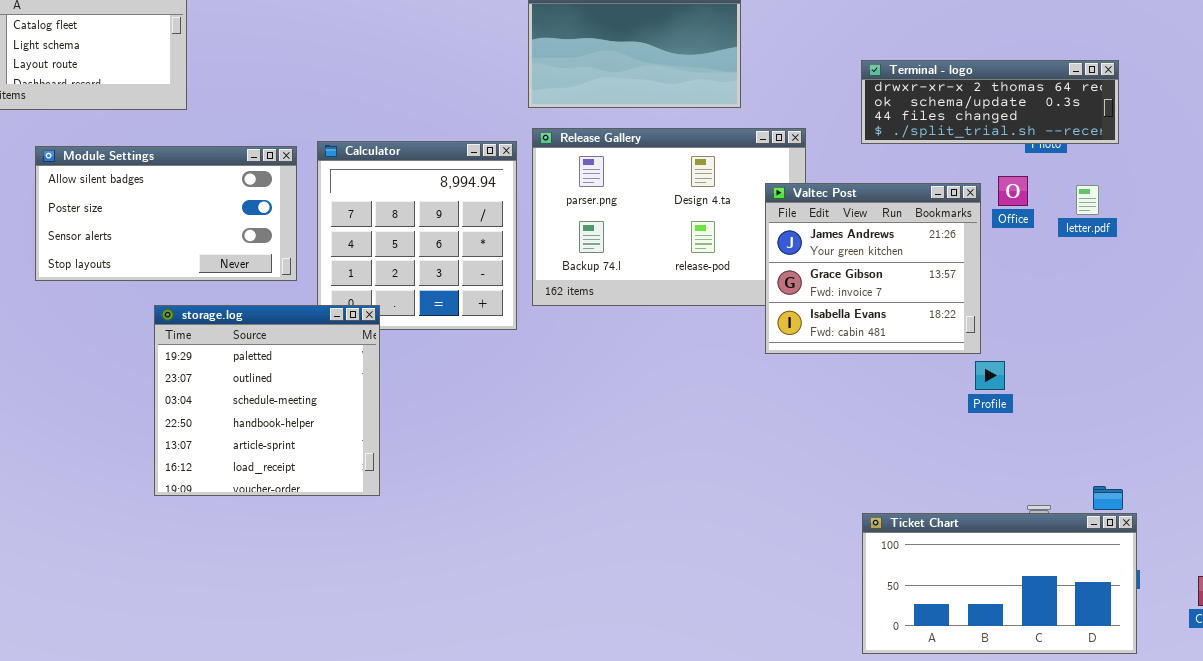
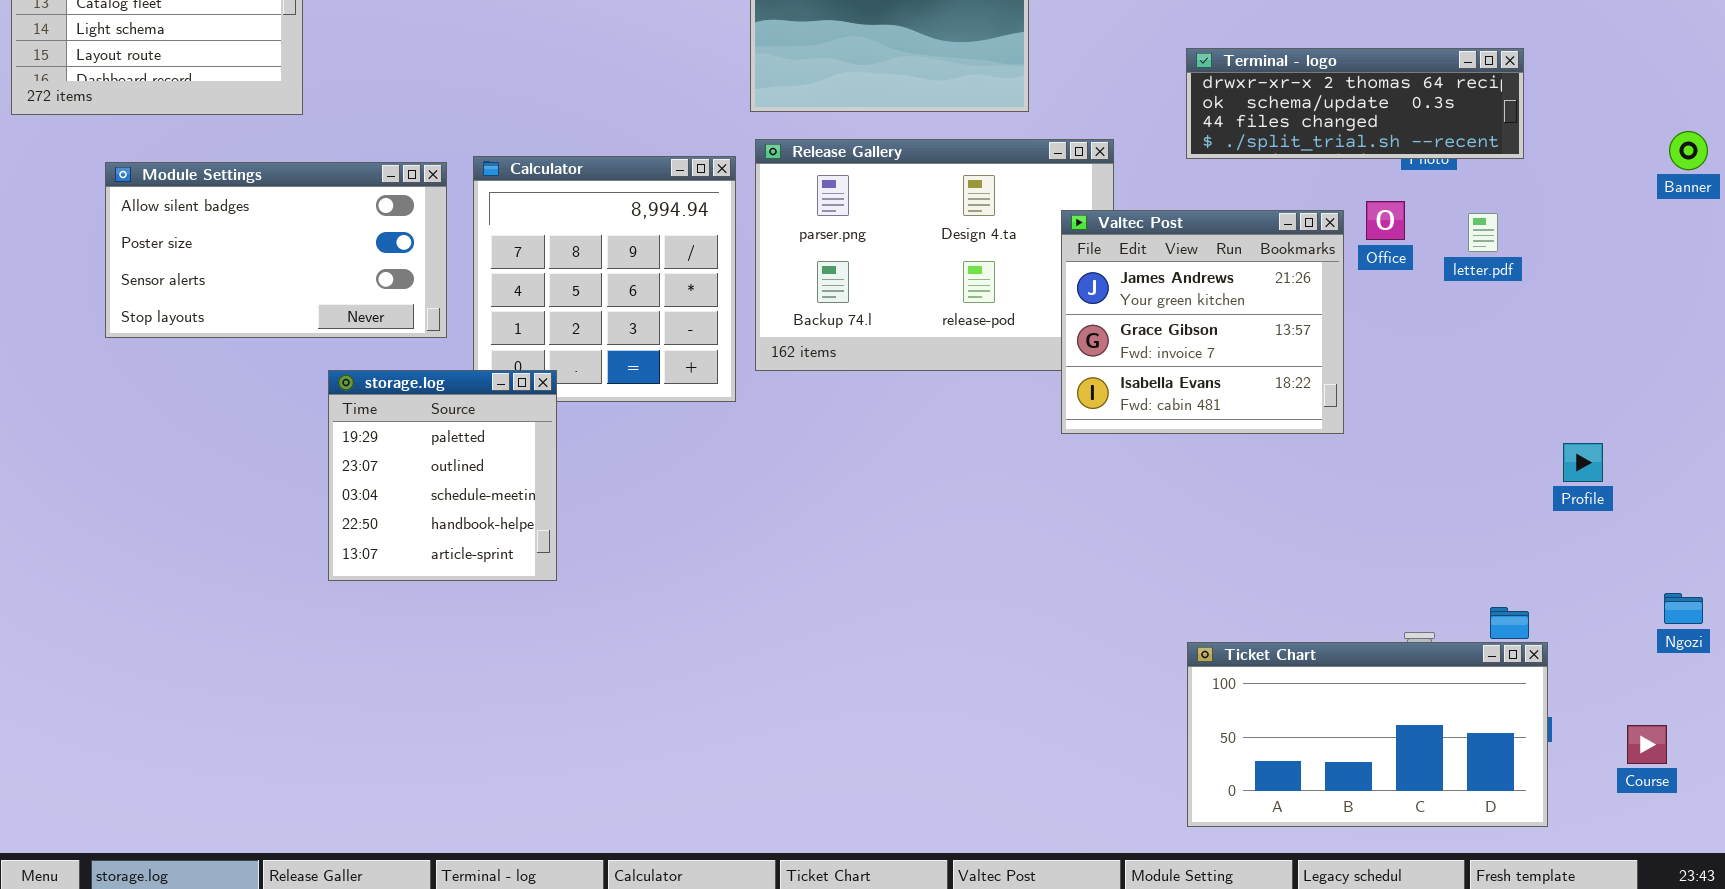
storage.log: [154,305,380,496] -> [328,370,557,581], resized
Profile: [975,361,1005,390] -> [1563,443,1603,482], moved

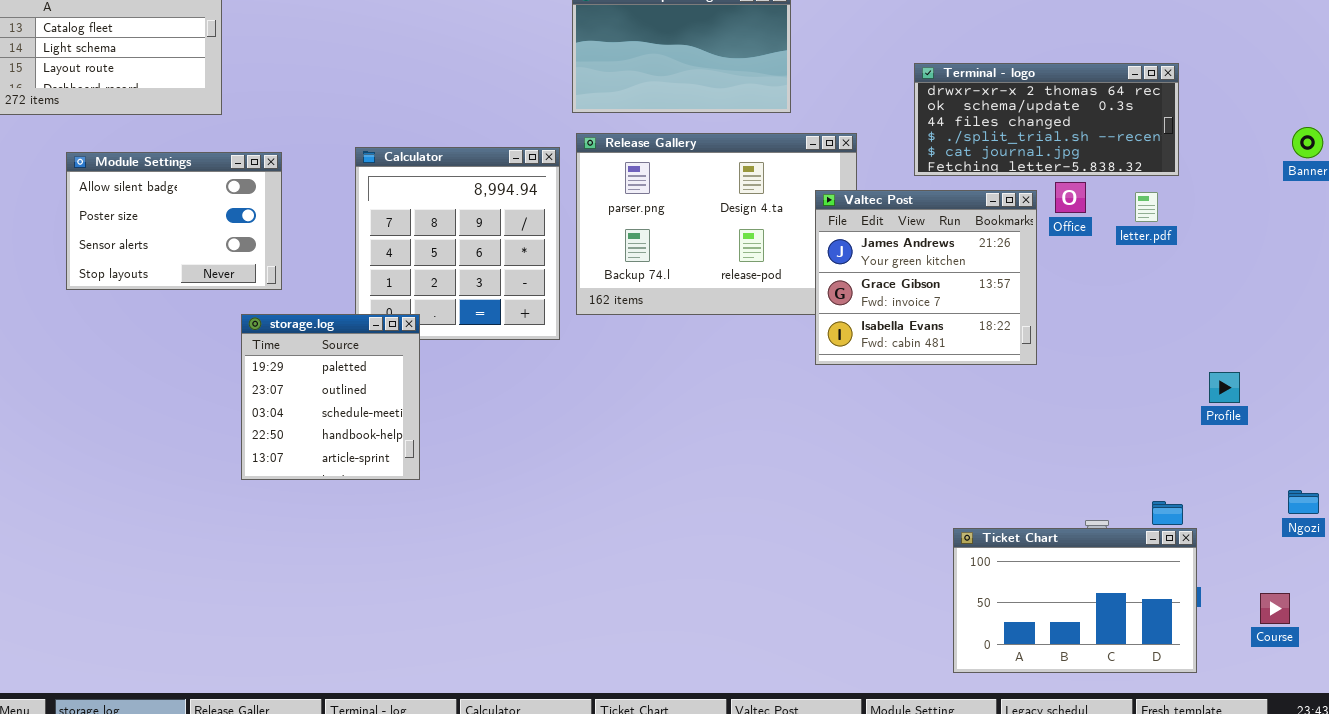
Terminal - logo: [1186,48,1524,159] -> [914,63,1179,176], resized
Module Settings: [105,162,447,338] -> [66,152,282,290], resized
Ticket Chart: [1187,642,1548,827] -> [953,528,1197,673], resized

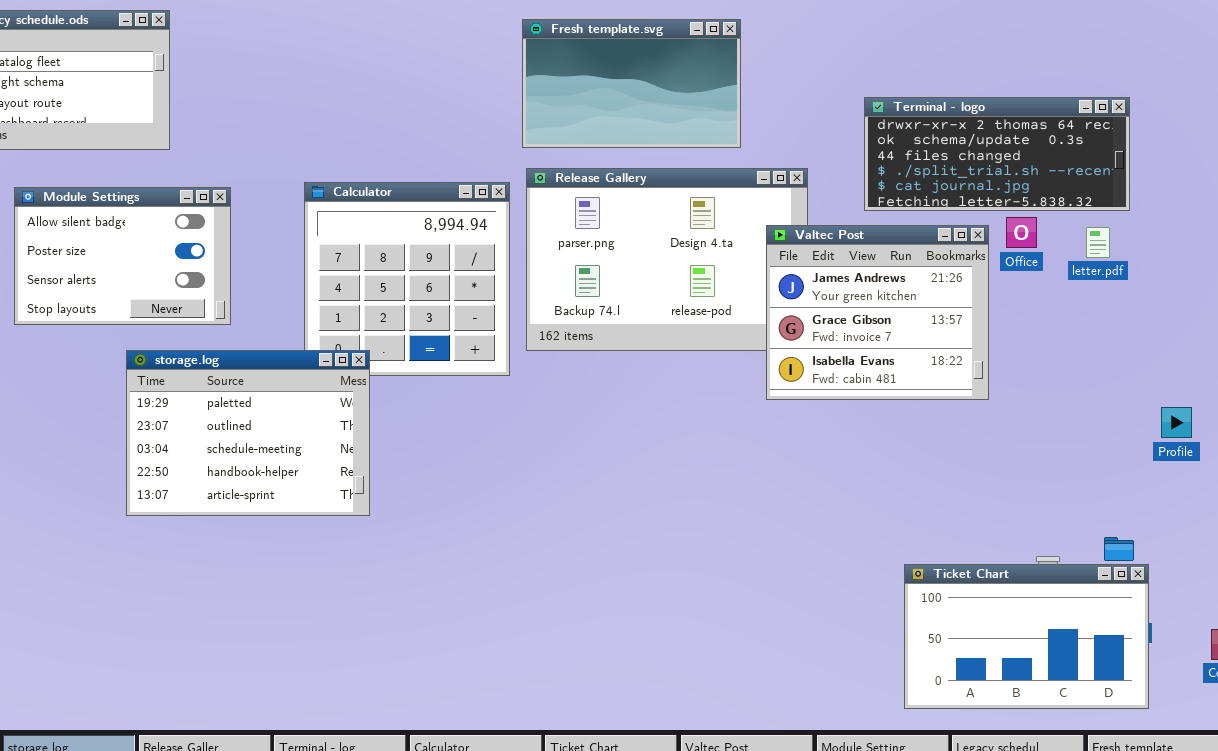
storage.log: [241,314,420,480] -> [126,350,370,516], resized

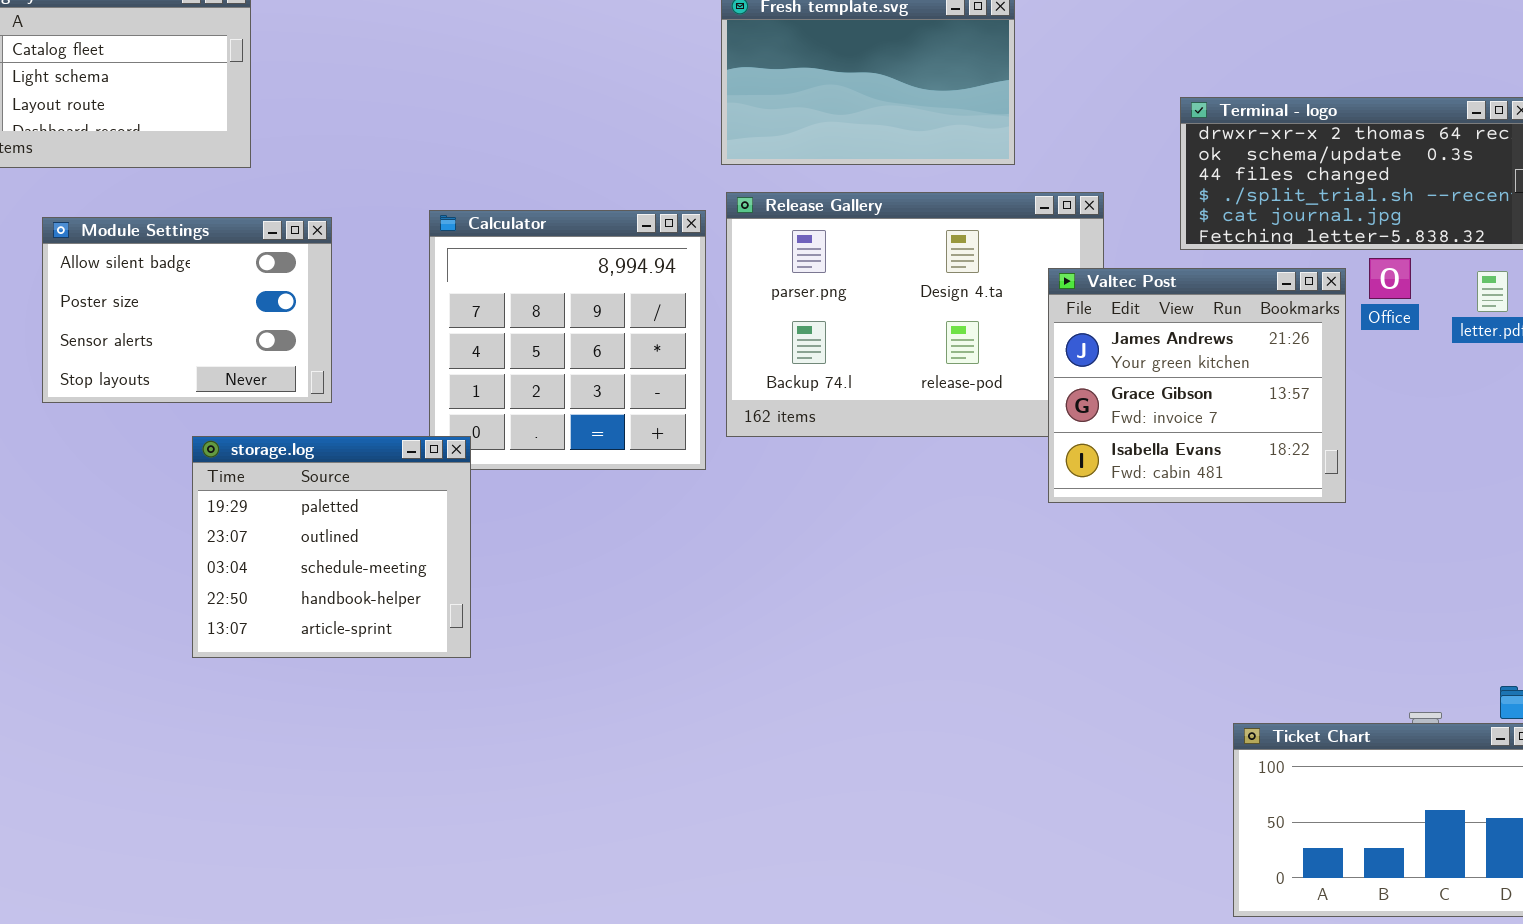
storage.log: [126,350,370,516] -> [192,436,471,658], resized

